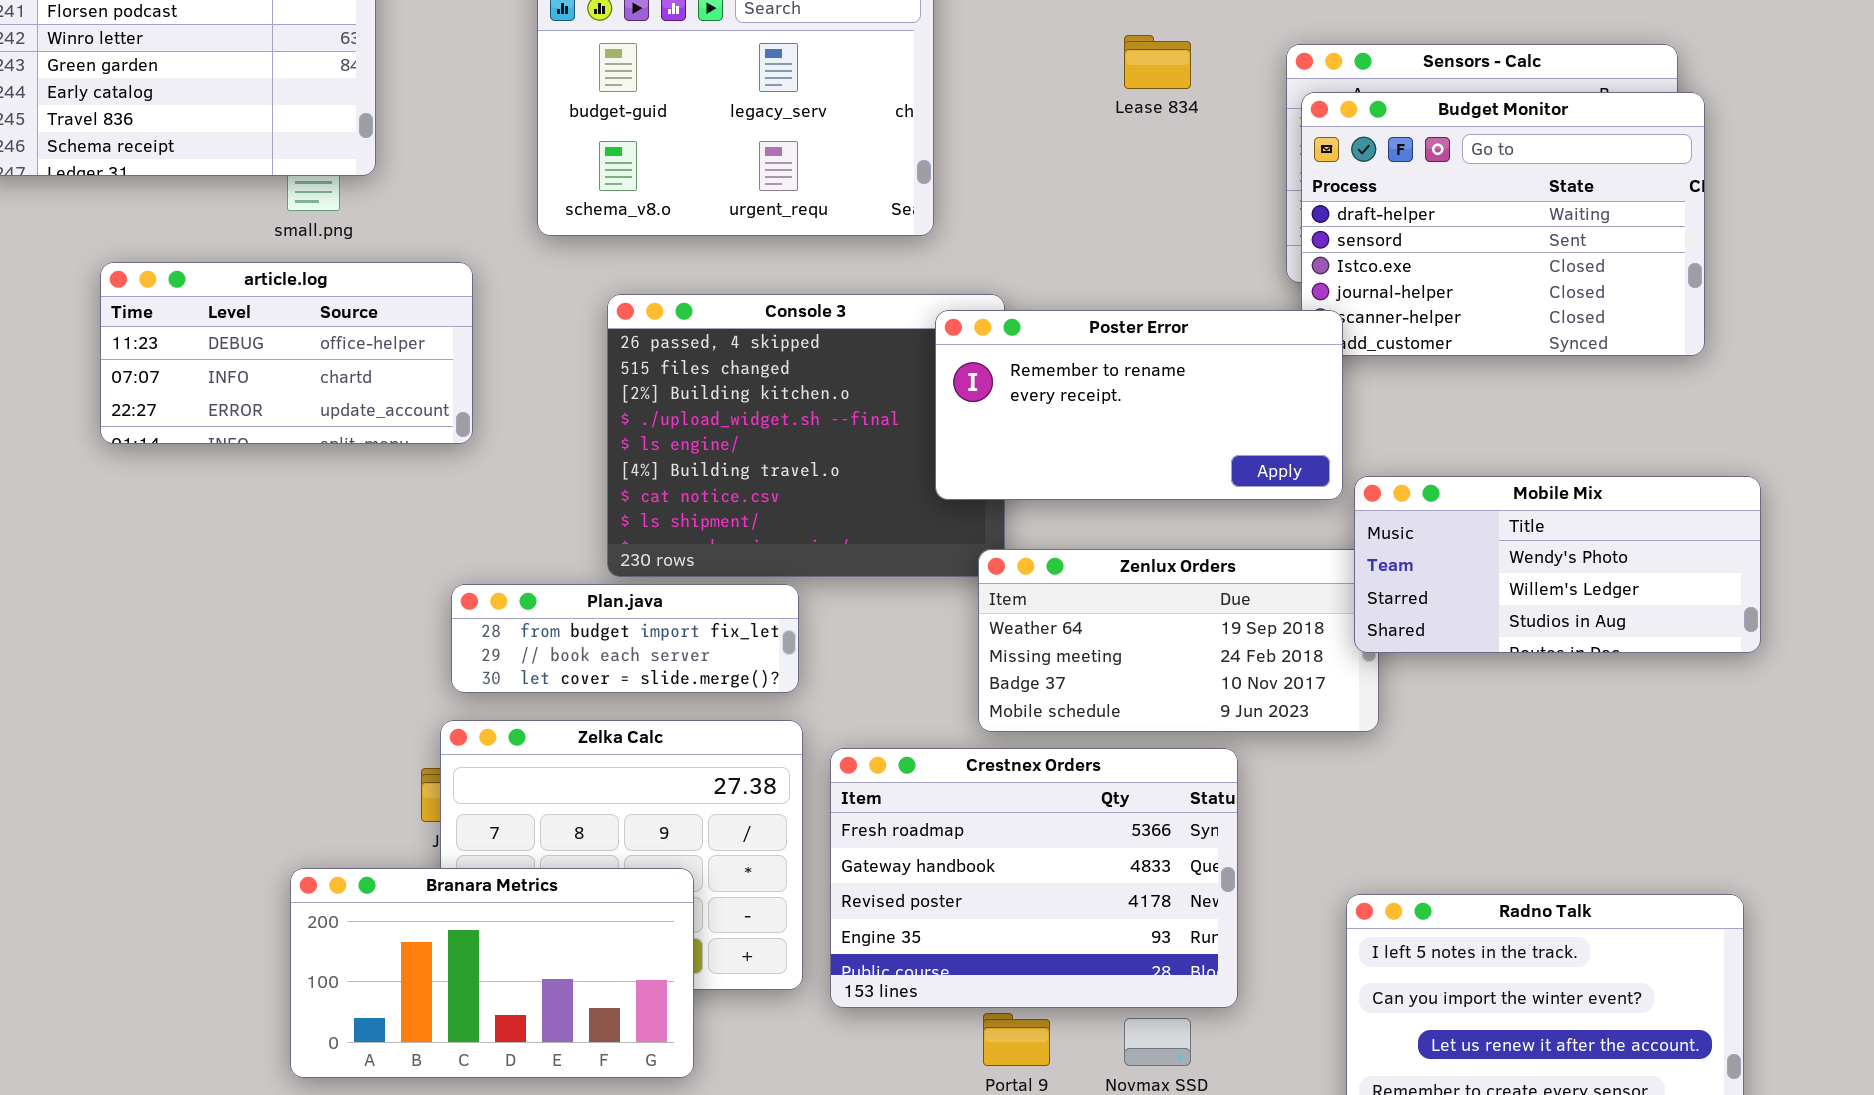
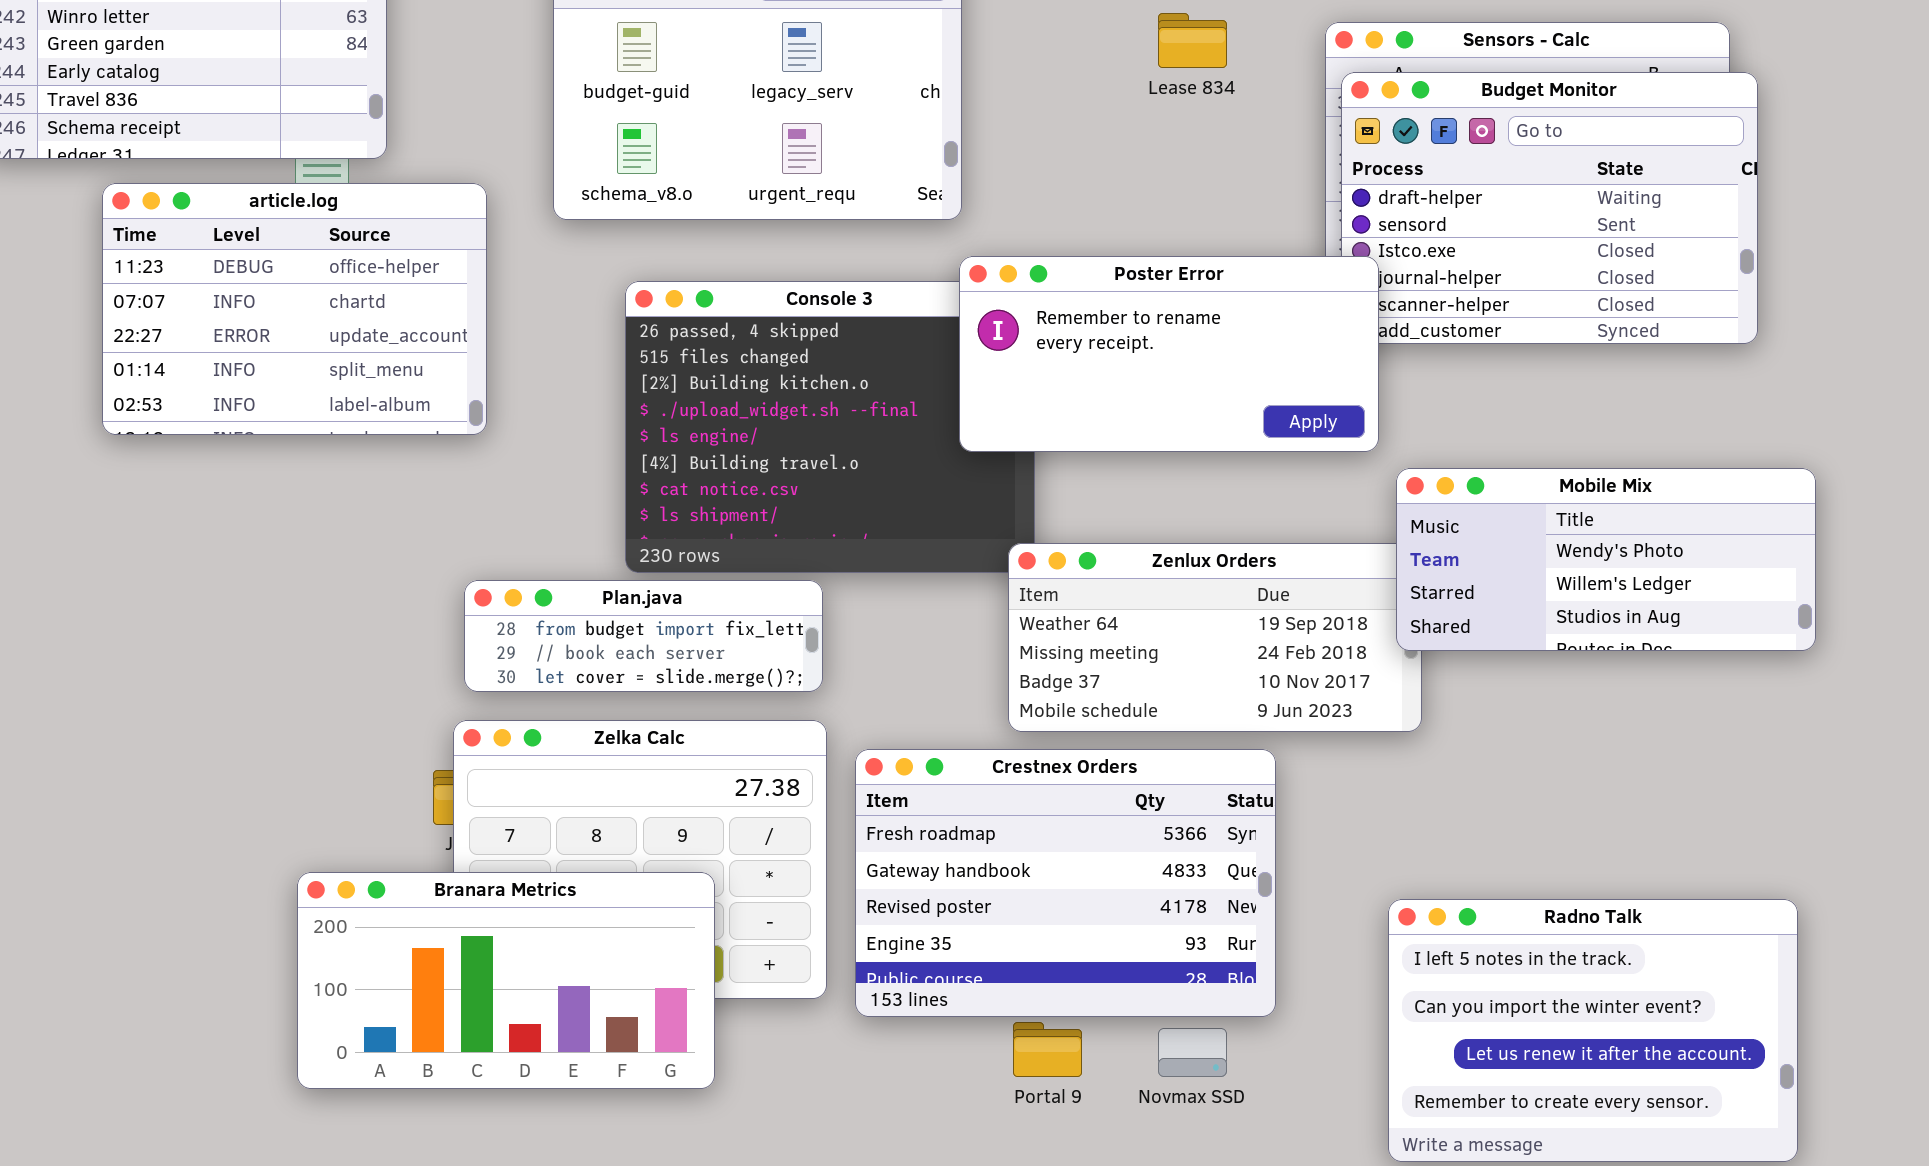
article.log: [100,262,473,444] -> [102,183,487,435], resized
Poster Error: [935,310,1343,500] -> [959,256,1379,452], moved

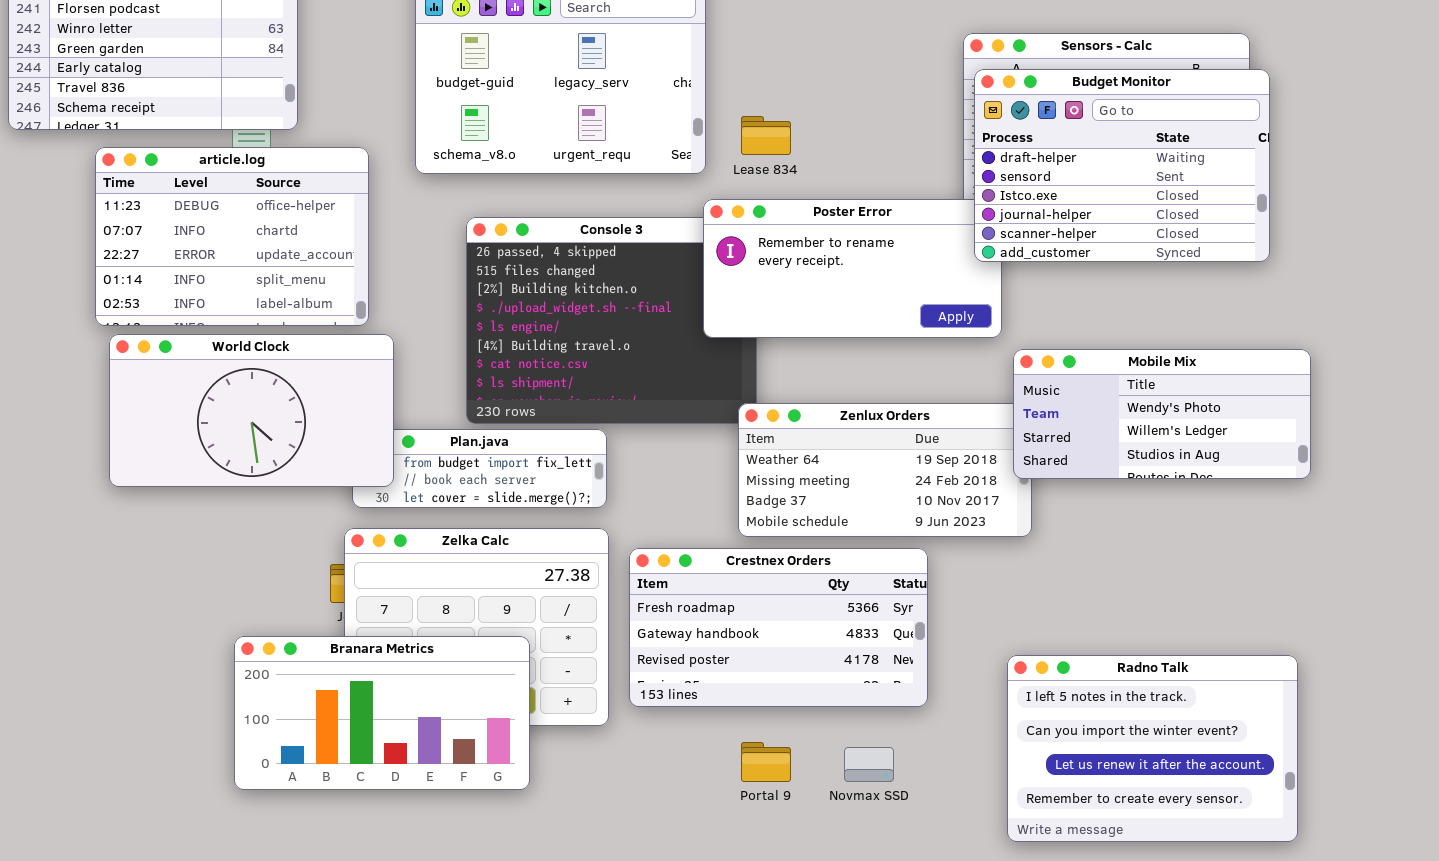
Lease 834: [1158,13,1227,68] -> [741,116,791,155], moved
Budget Monitor: [1341,72,1758,344] -> [974,69,1270,262], raised
World Clock: none -> [109,334,394,487], opened
Crestnex Orders: [855,749,1276,1017] -> [629,548,928,707], resized

